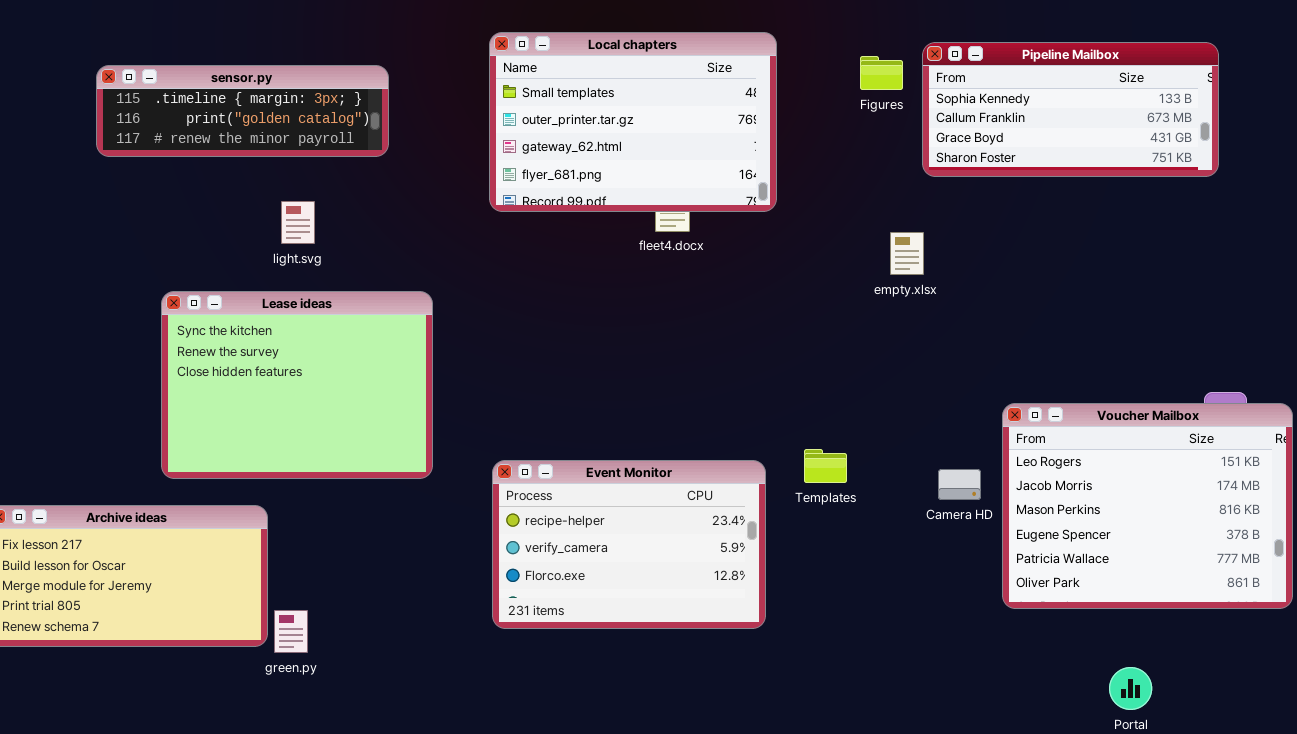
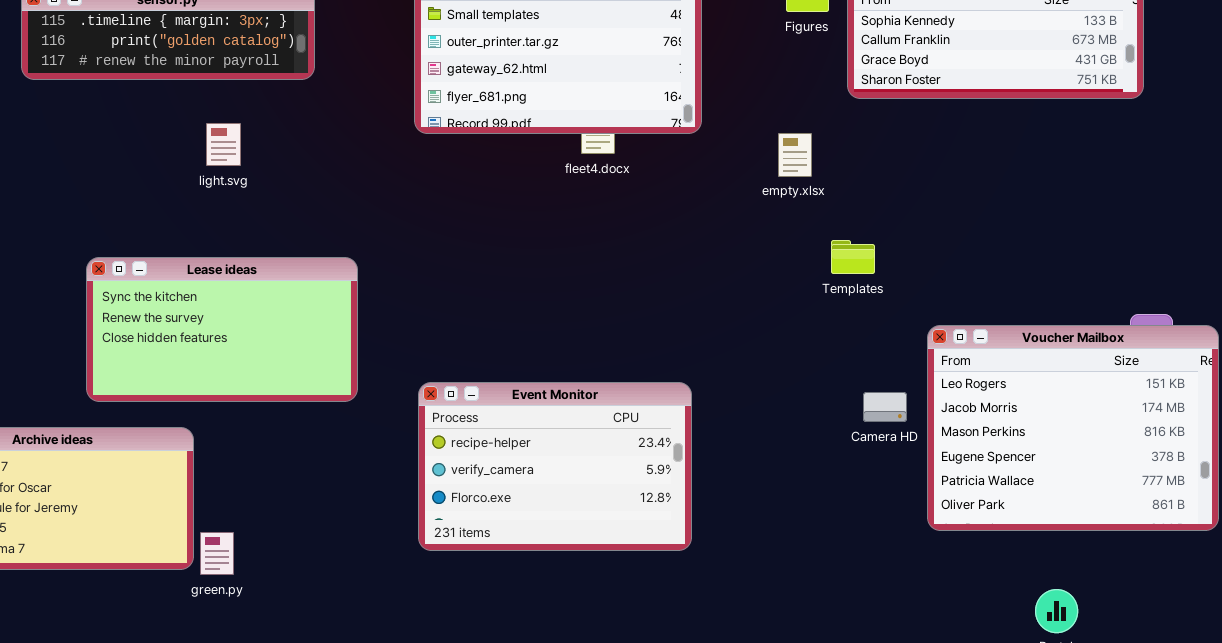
empty.xlsx: [890,232,924,275] -> [778,133,812,177], moved
Lease ideas: [161,291,433,479] -> [86,257,358,402], resized
Templates: [804,449,847,483] -> [831,240,875,274], moved

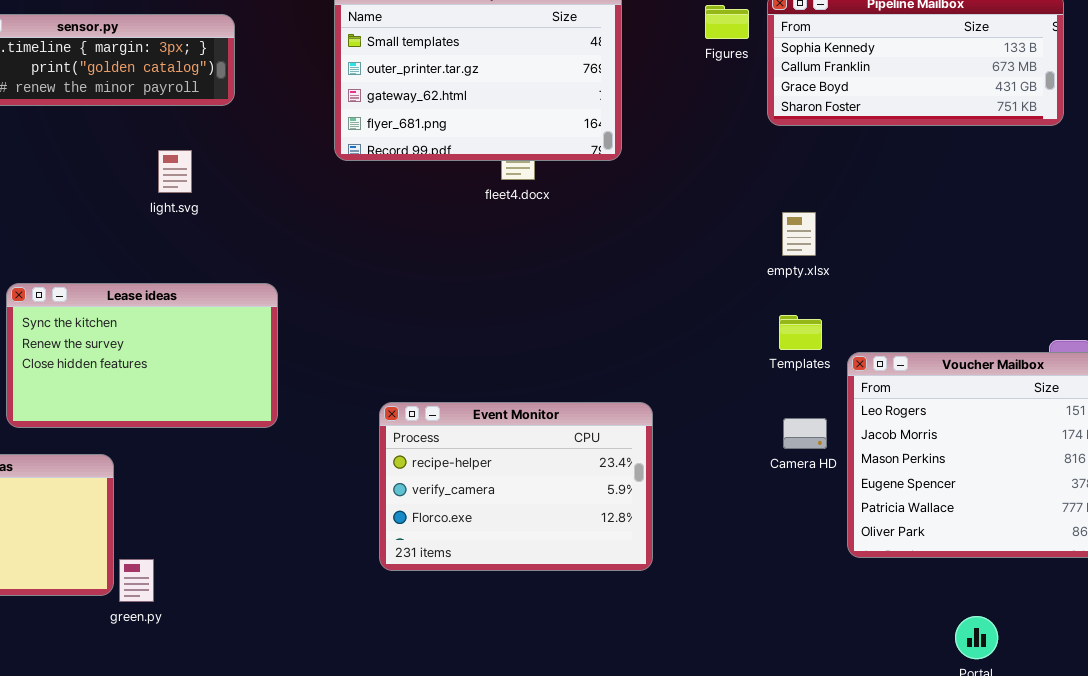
light.svg: [206,123,241,166] -> [158,150,192,193], moved
empty.xlsx: [778,133,812,177] -> [782,212,816,256], moved
Templates: [831,240,875,274] -> [779,315,822,350], moved
Event Monitor: [418,382,692,551] -> [379,402,653,571], moved

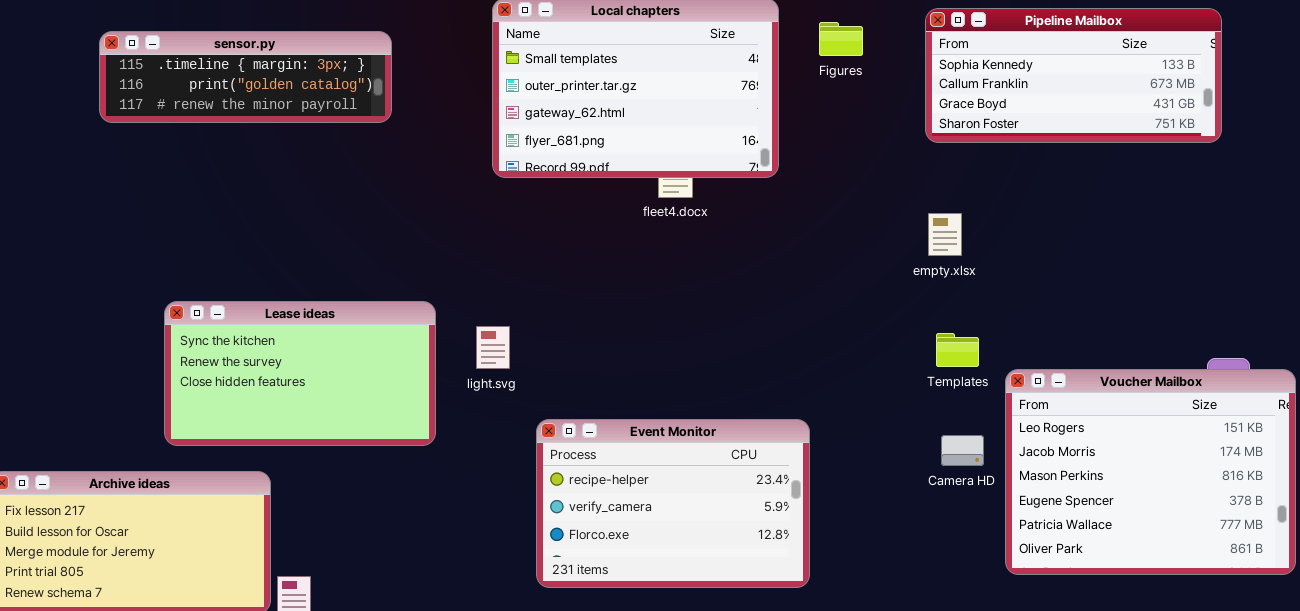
Figures: [705,5,749,39] -> [819,22,863,56], moved
light.svg: [158,150,192,193] -> [476,326,510,369], moved
empty.xlsx: [782,212,816,256] -> [928,213,962,256], moved

